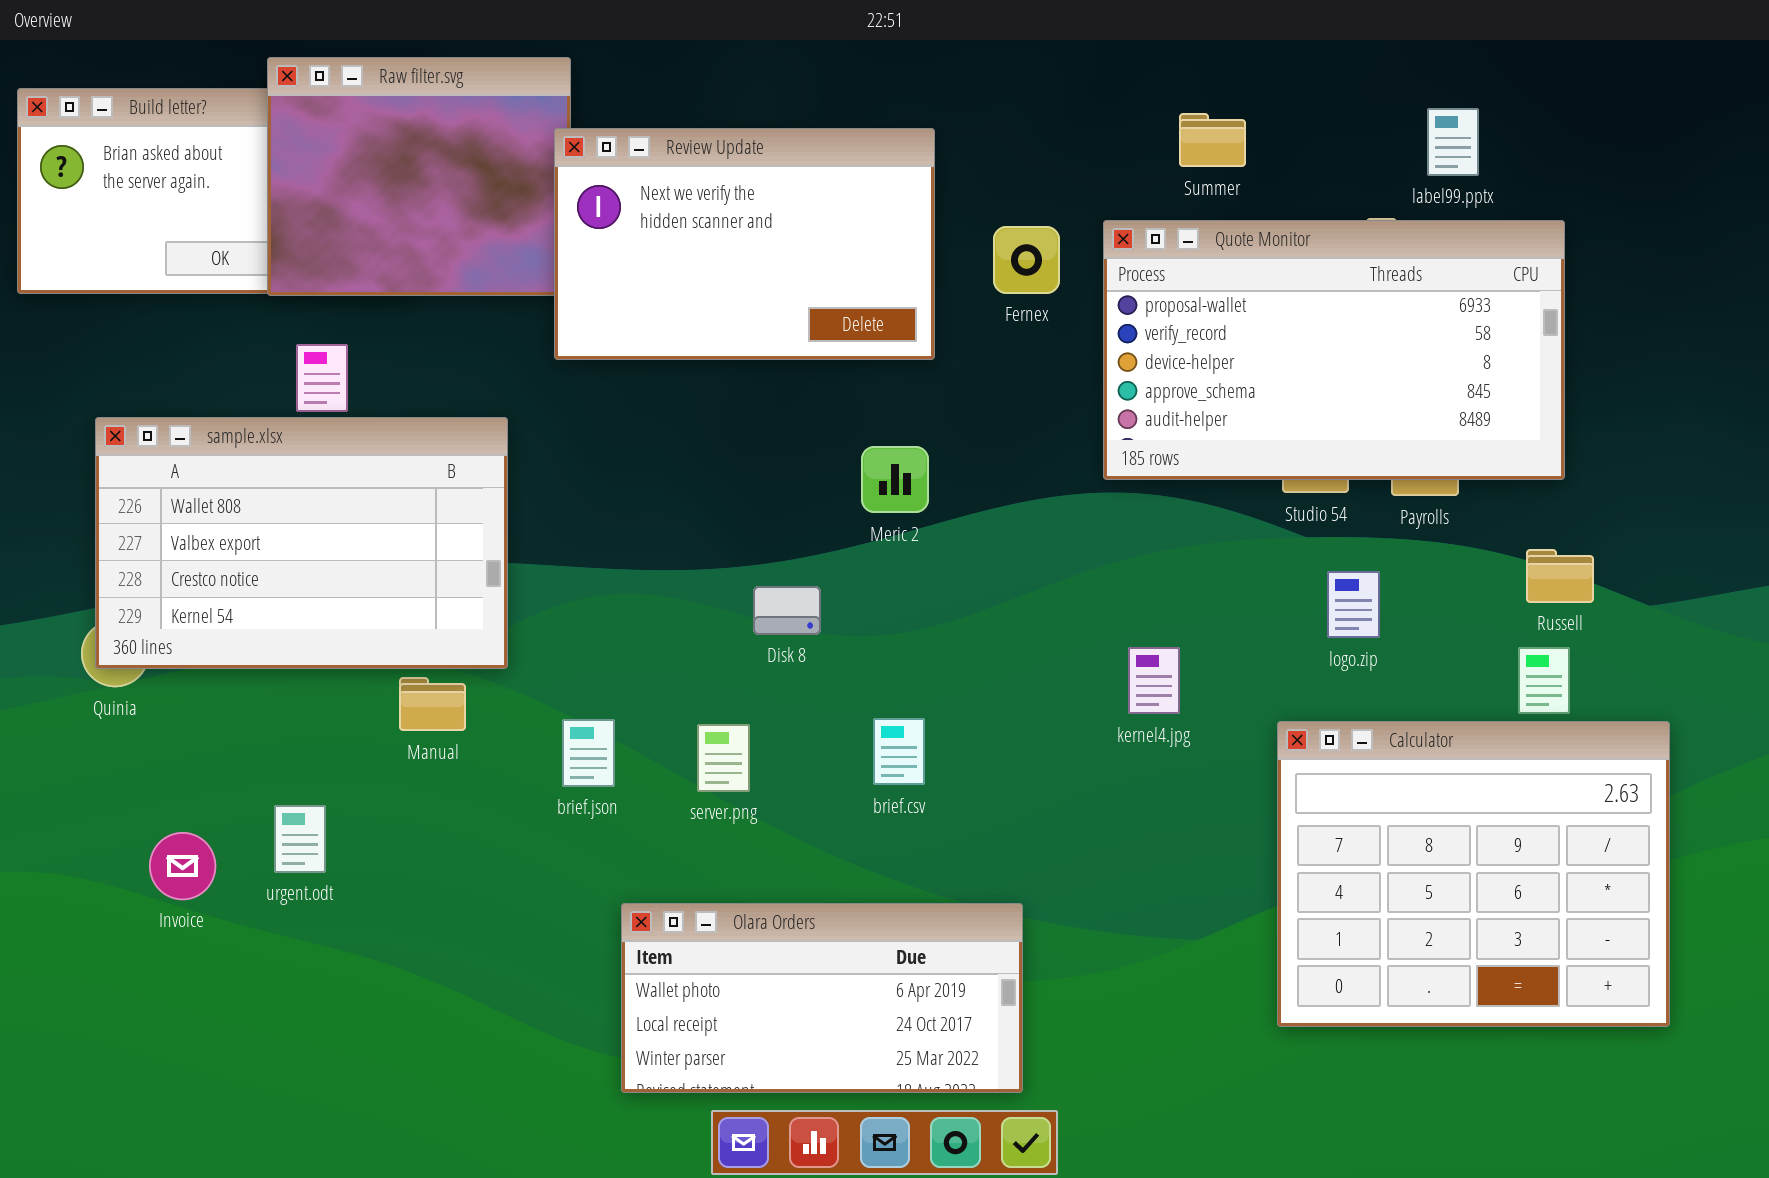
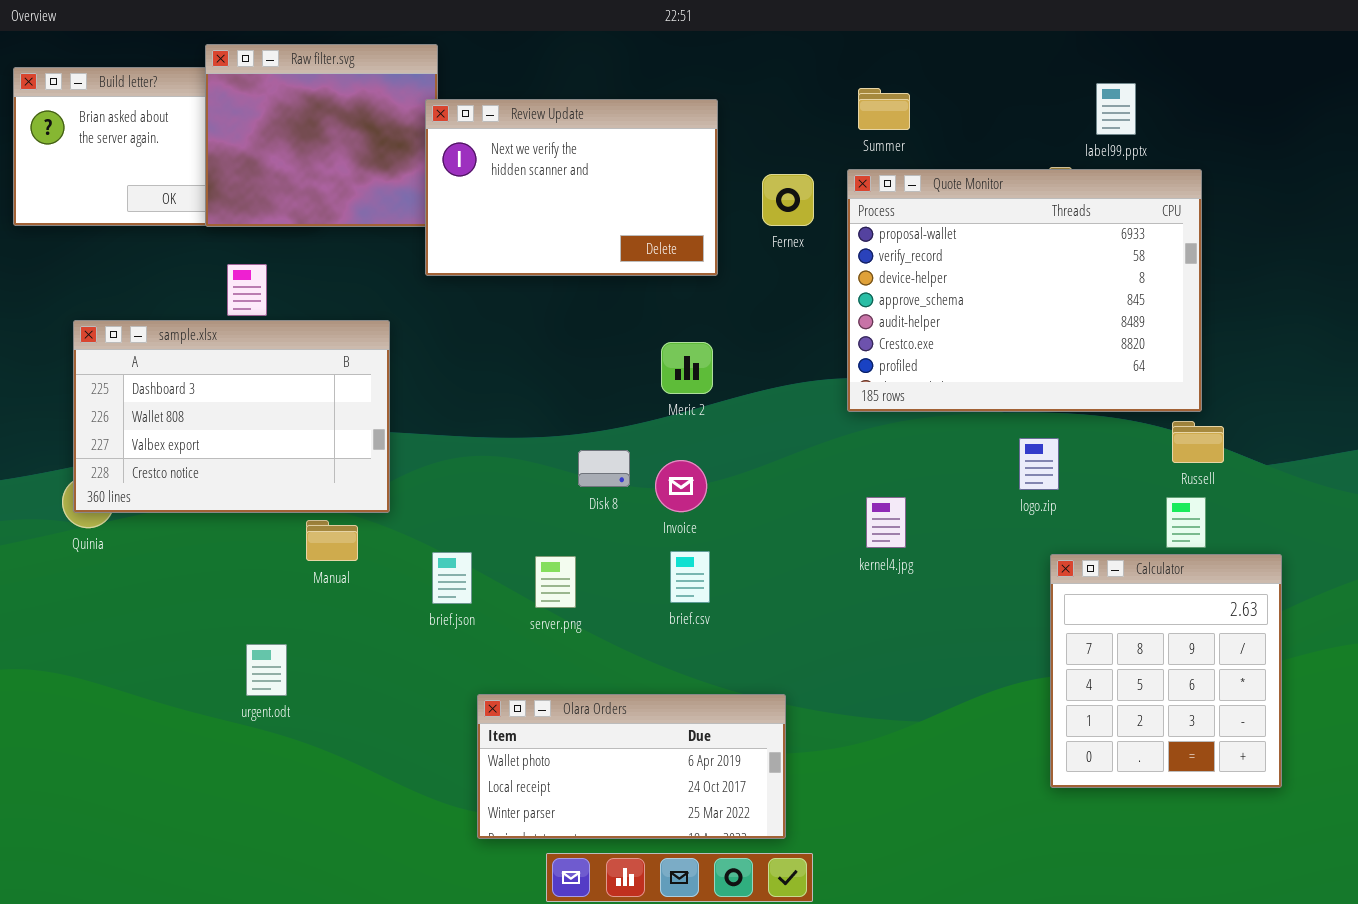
Summer: [1179,113,1246,167] -> [858,88,910,130], moved
Quote Monitor: [1103,220,1565,480] -> [847,169,1202,412], resized
sample.xlsx: [95,417,508,669] -> [73,320,390,513], scrolled up 1 row
Calculator: [1277,721,1670,1027] -> [1050,554,1282,788], resized
urgent.odt: [274,805,326,873] -> [246,644,287,696], moved
Invoice: [149,832,216,900] -> [655,460,707,512], moved

